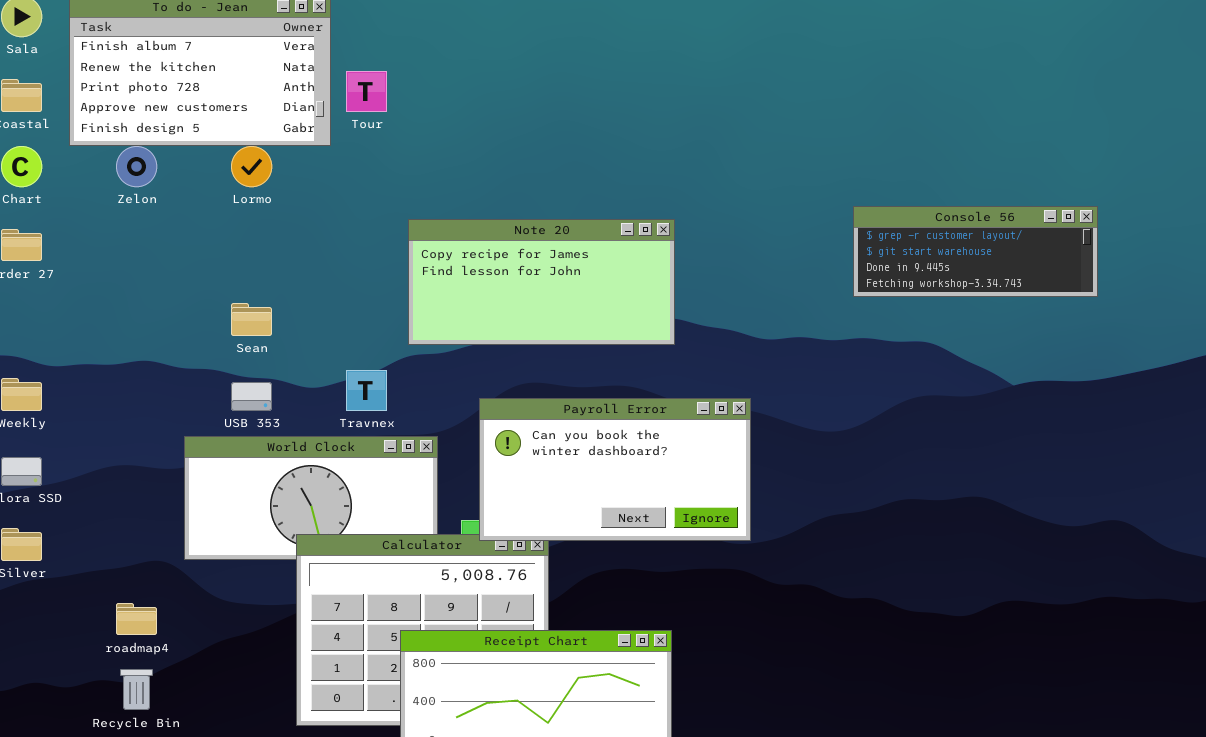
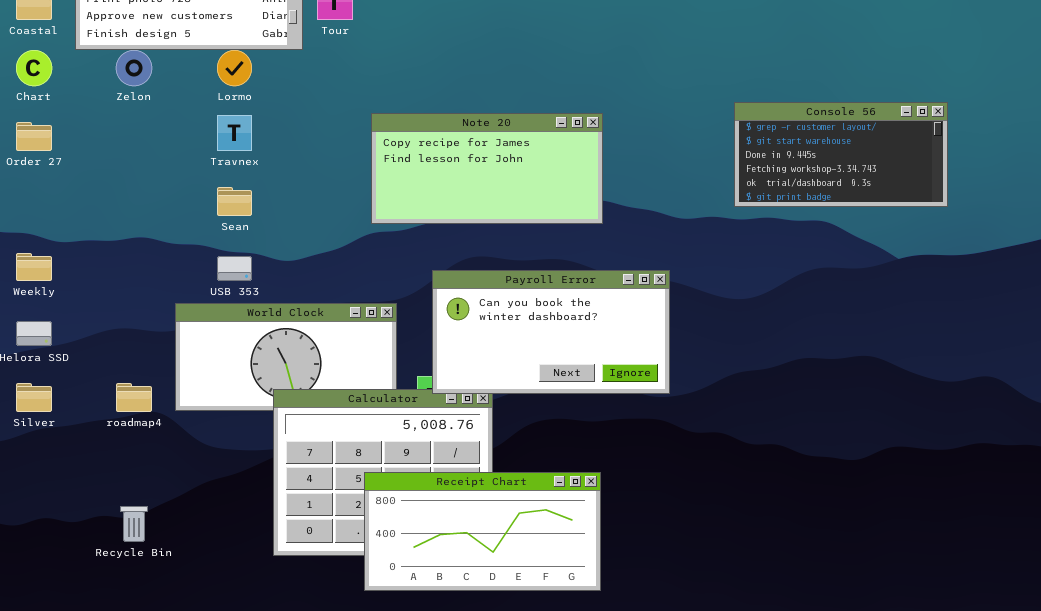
Console 56: [853,206,1098,297] -> [734,102,948,207], moved, resized
Travnex: [346,370,387,411] -> [217,115,252,151], moved
roadmap4: [116,603,157,635] -> [116,383,152,412], moved

